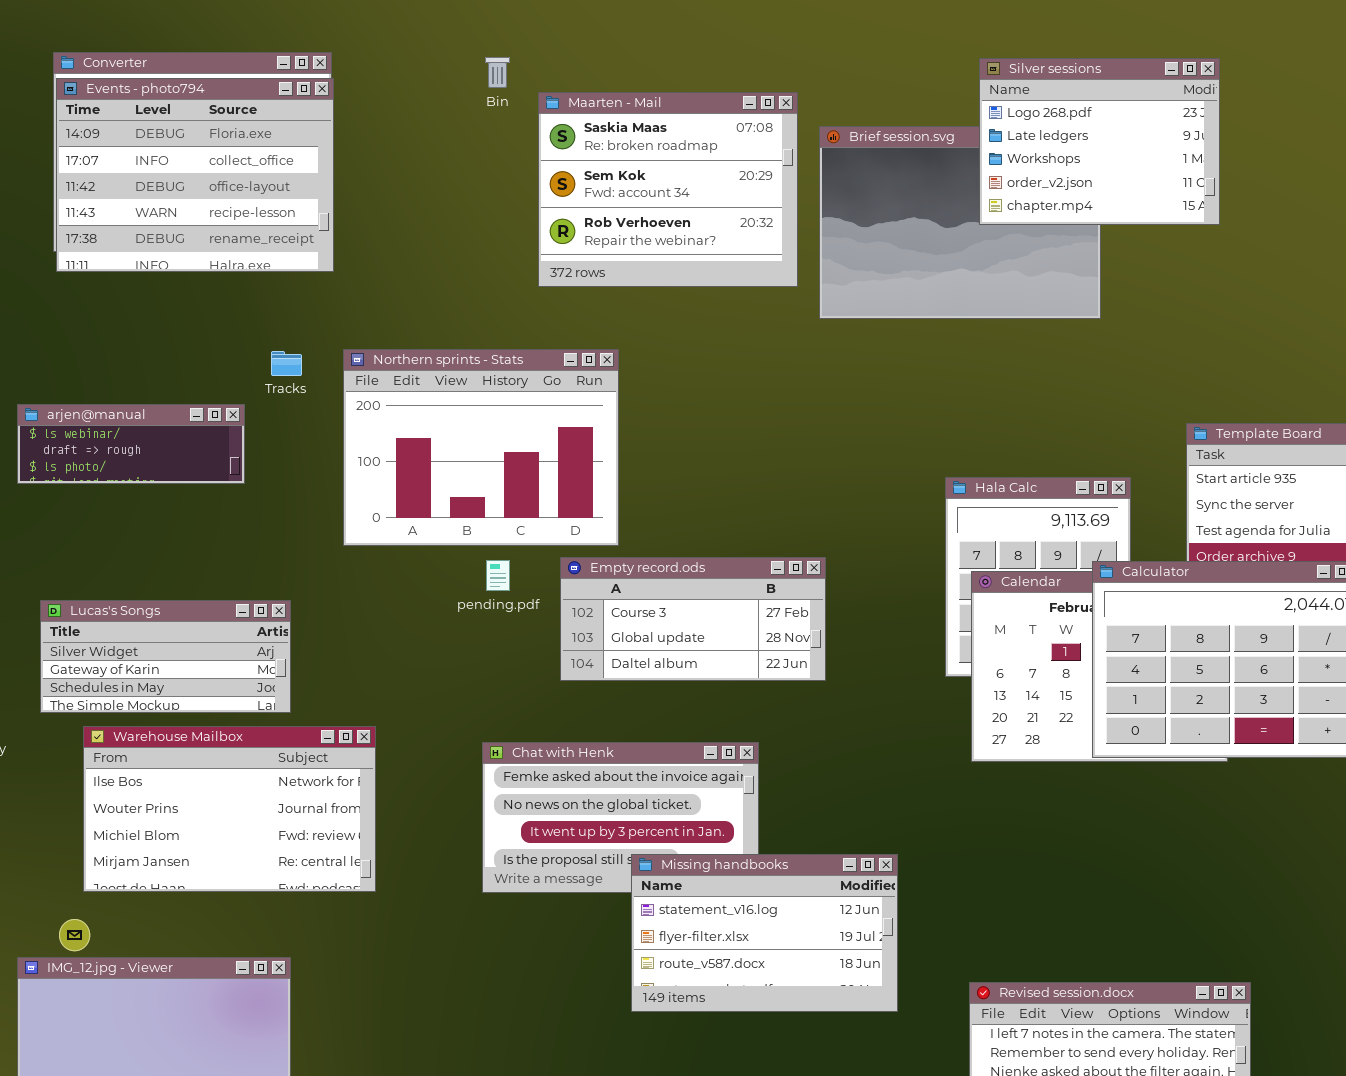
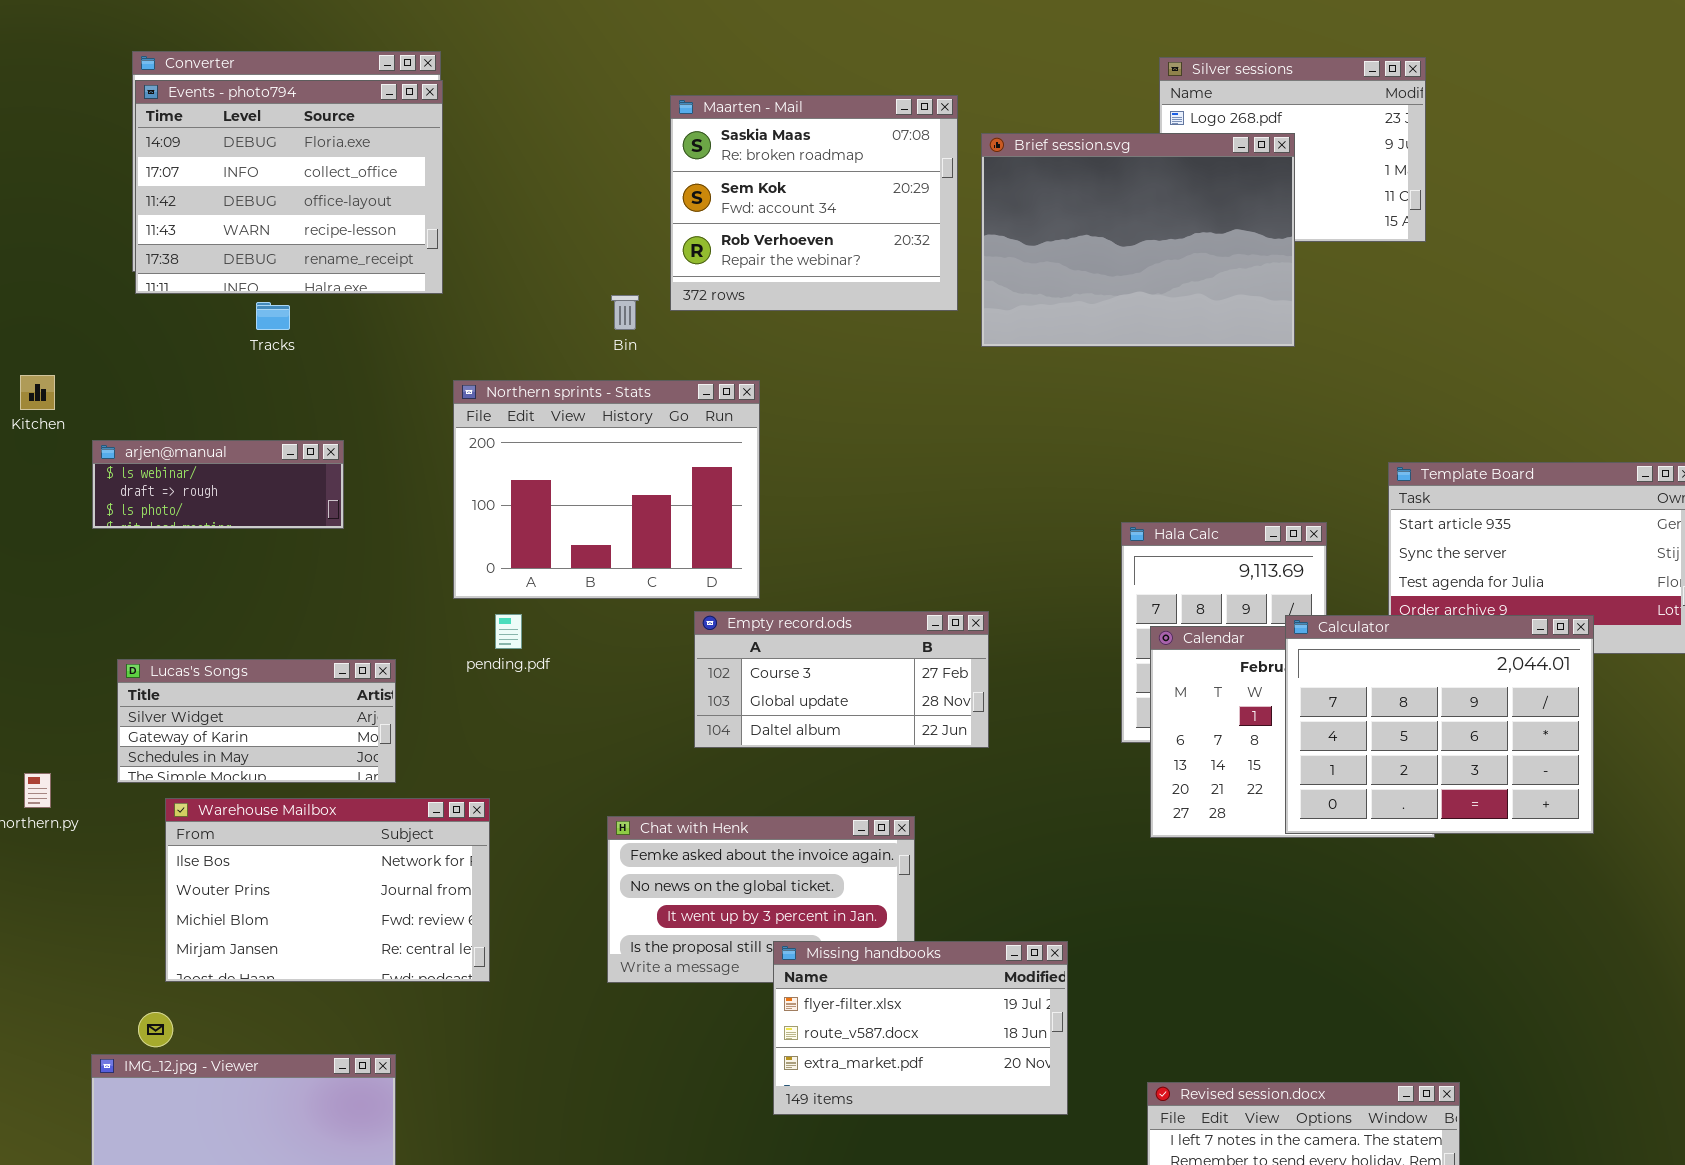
Bin: [485,57,510,88] -> [611,295,639,330], moved
Brief session.svg: [819,126,1101,319] -> [981,133,1295,347], raised
Tracks: [271,351,302,376] -> [256,302,290,330], moved
pending.pdf: [486,560,510,591] -> [495,614,522,649], moved
Missing handbooks: [631,854,898,1012] -> [773,941,1068,1115], scrolled down 1 row

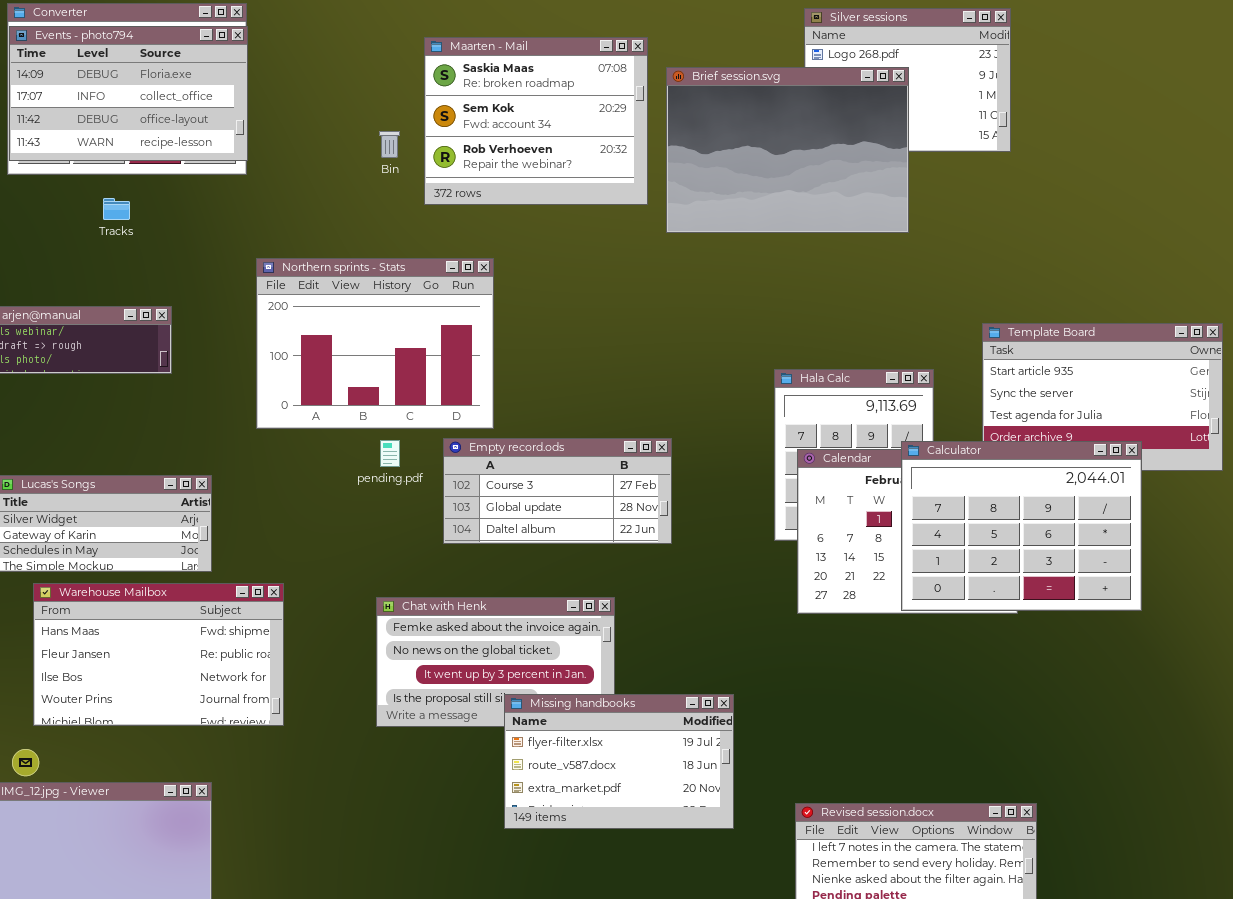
Events - photo794: [135,80,443,294] -> [9,26,248,161], resized
Bin: [611,295,639,330] -> [379,131,400,158], moved
pending.pdf: [495,614,522,649] -> [380,440,400,467], moved
Warehouse Mailbox: [165,798,490,982] -> [33,583,284,726], scrolled up 2 rows

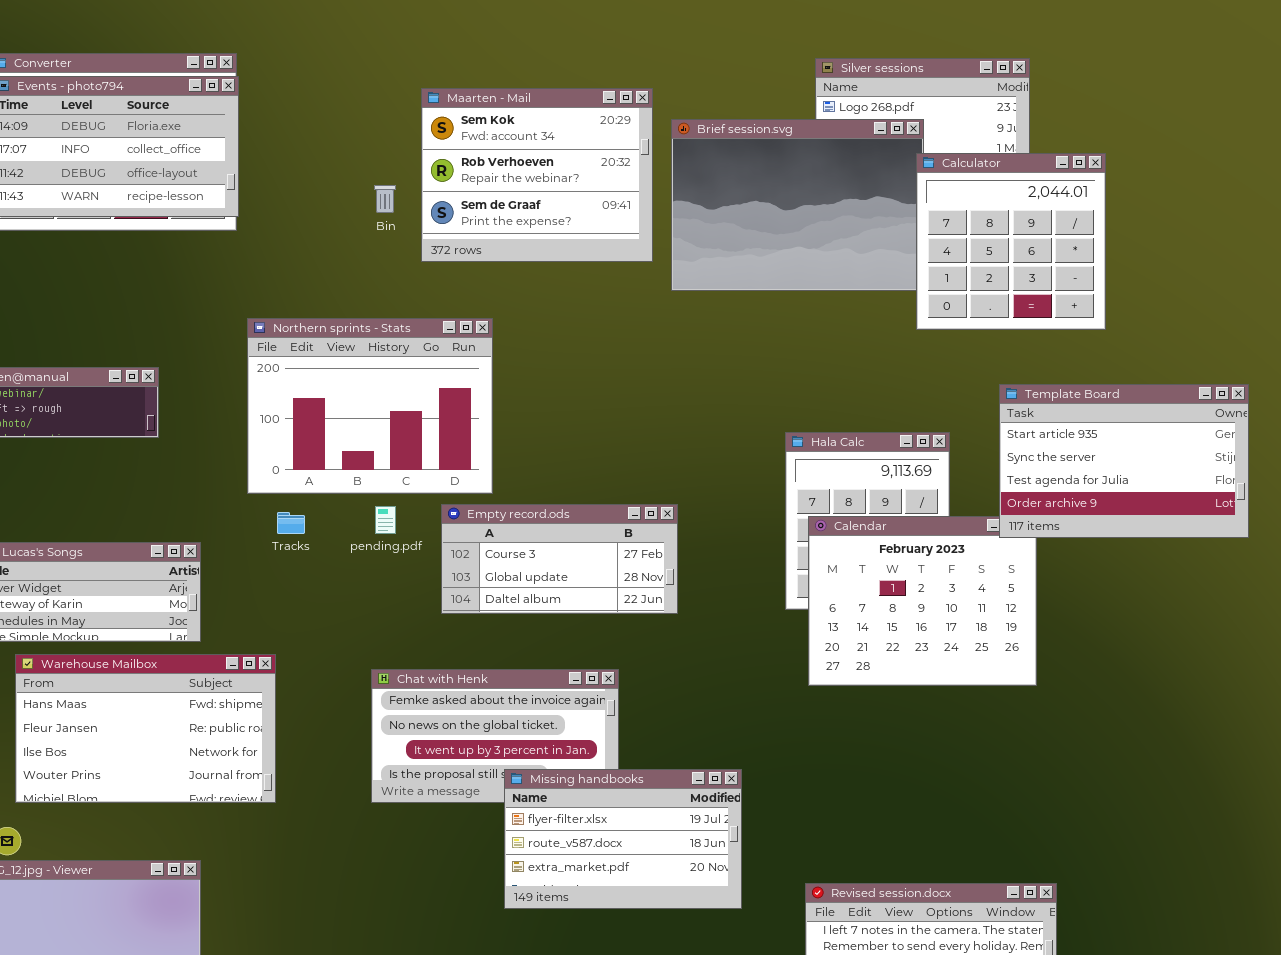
Maarten - Mail: [424,37,648,205] -> [421,88,653,262], scrolled down 1 row
Tracks: [103,198,130,220] -> [277,512,305,534], moved
Calculator: [901,441,1142,611] -> [916,153,1106,330], moved, resized

